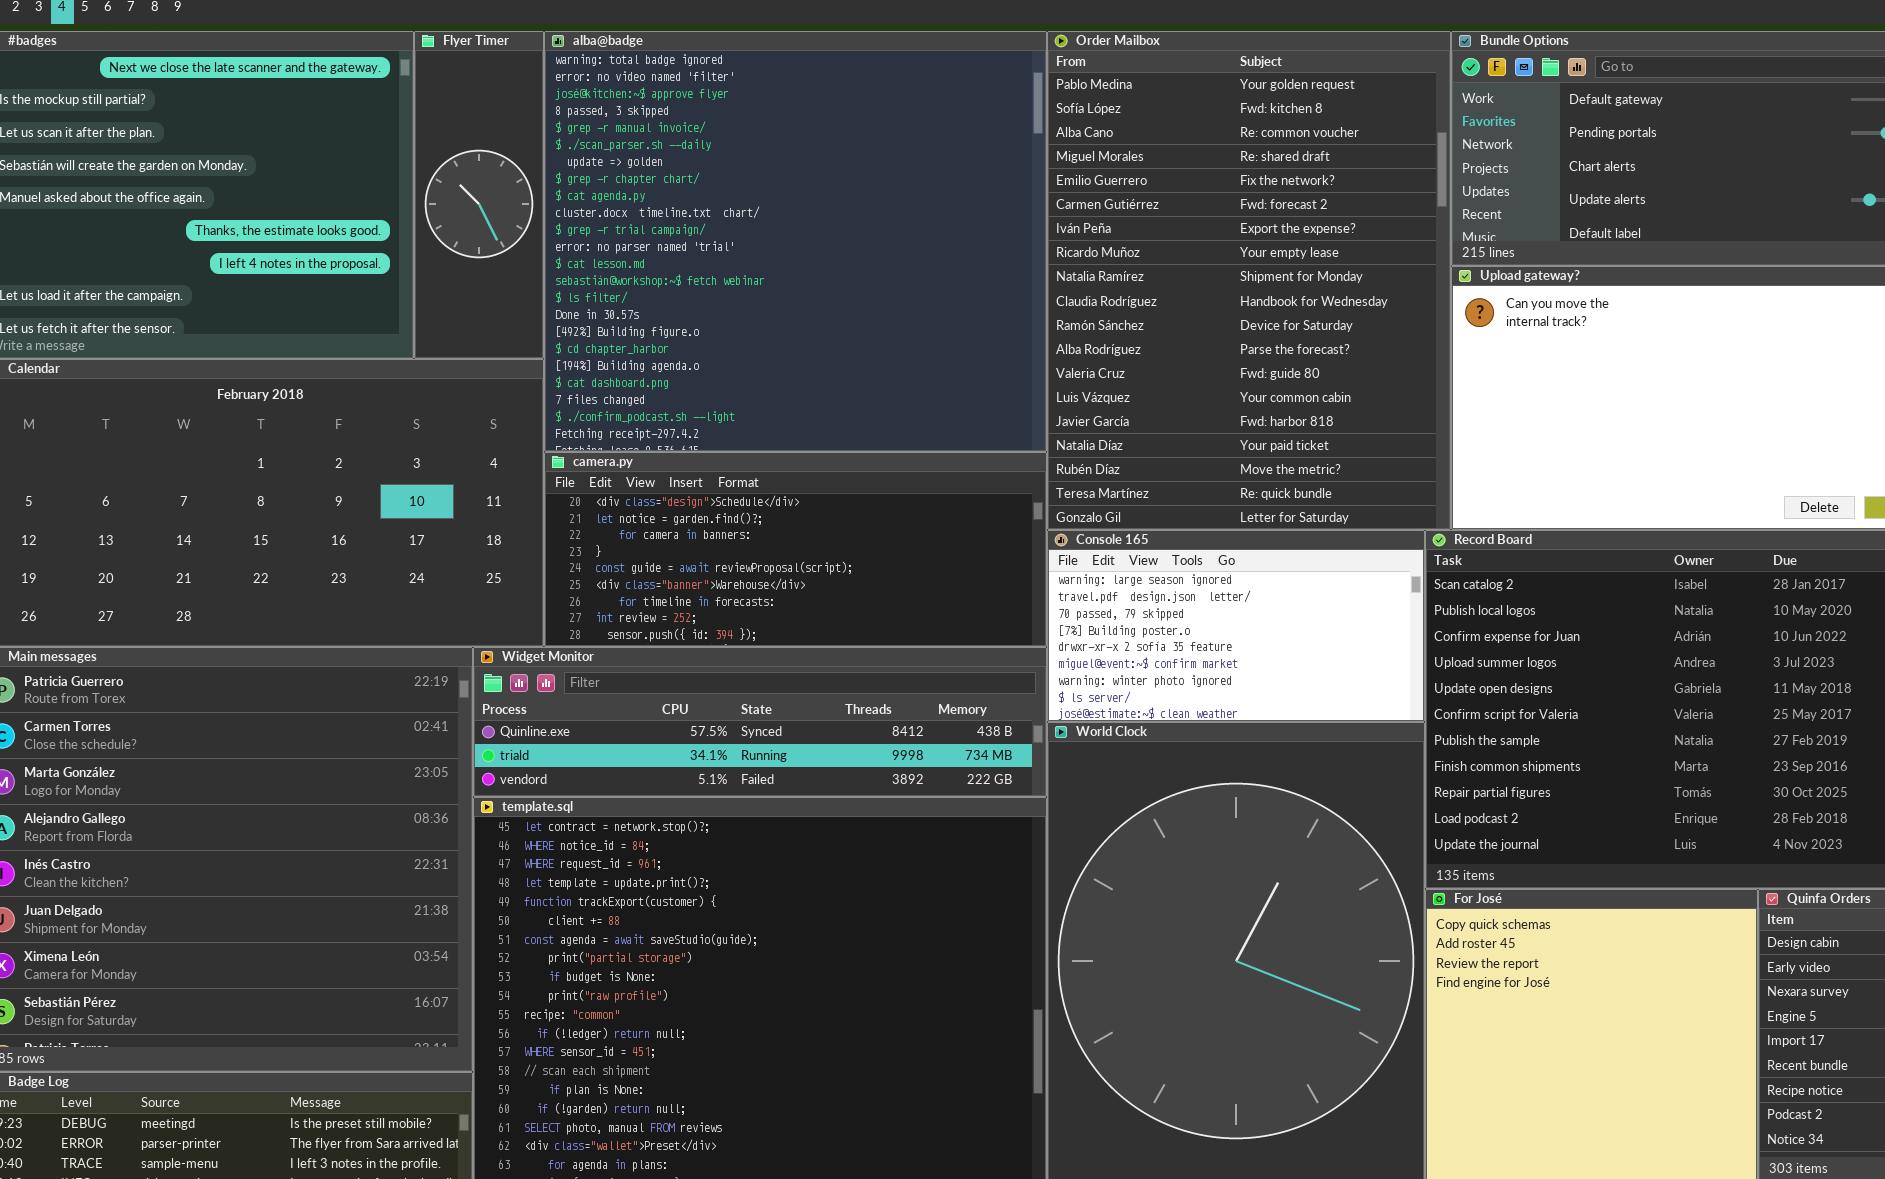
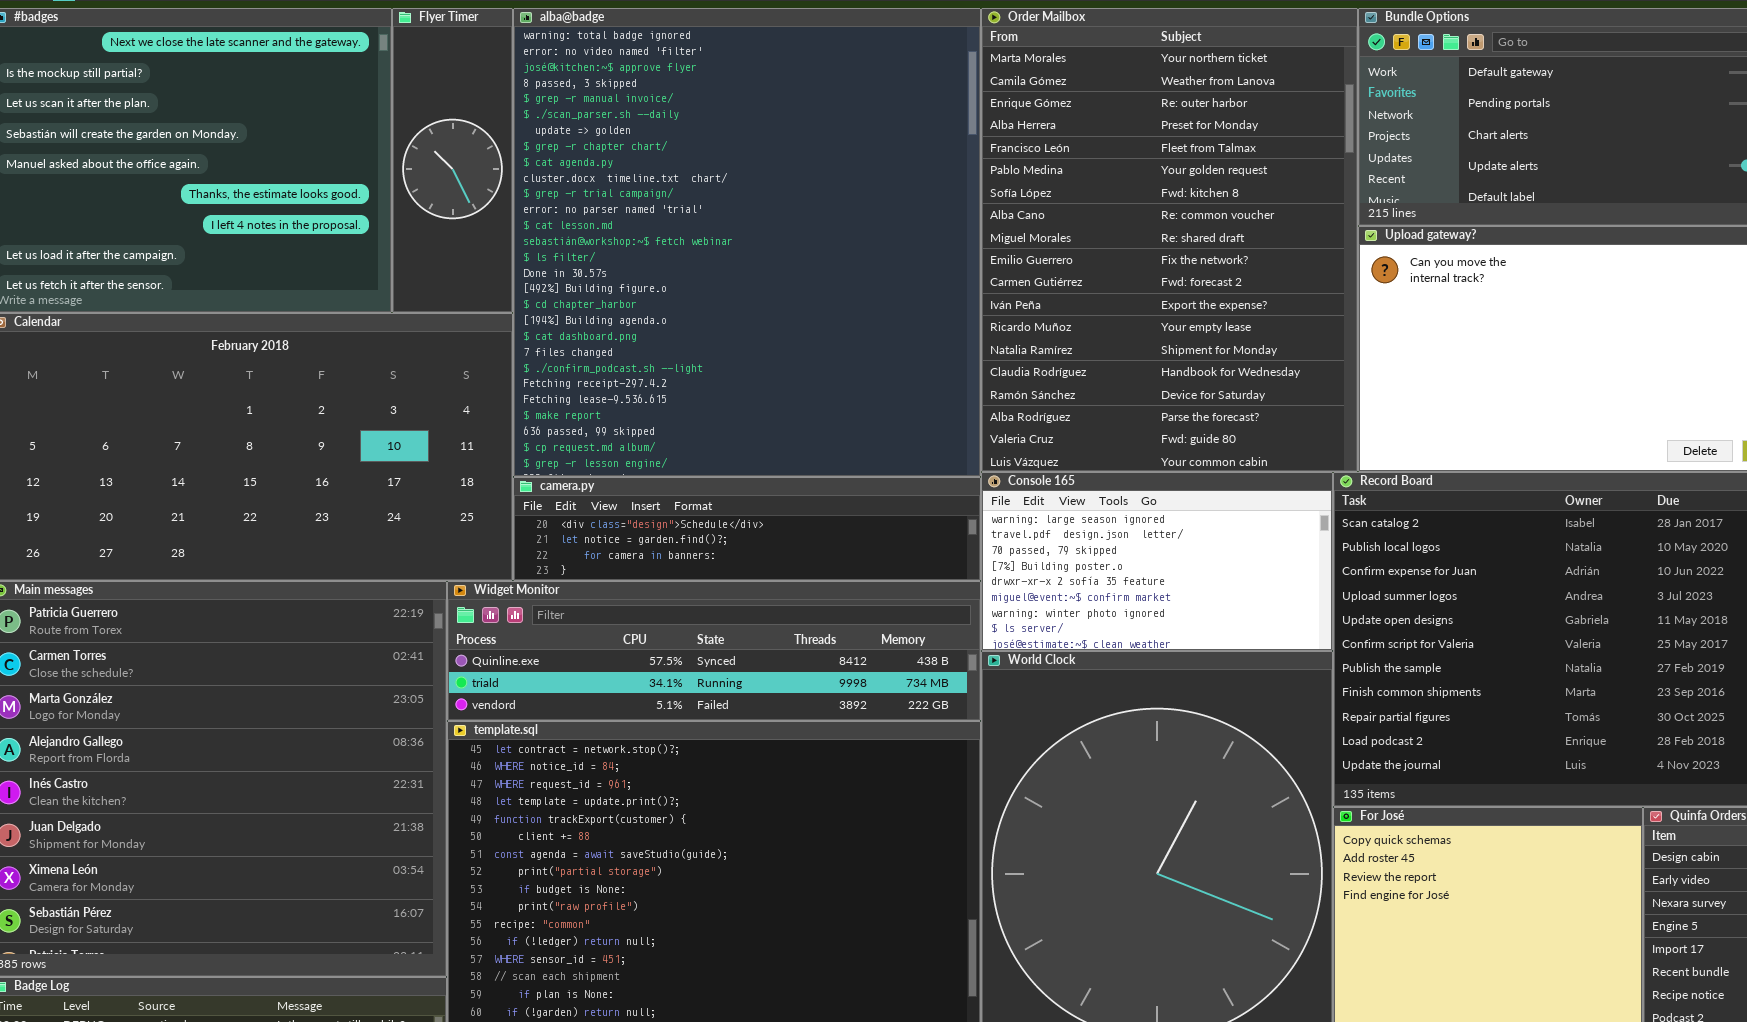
alba@badge: [544,31,1047,452] -> [513,8,981,477], resized
Order Mailbox: [1047,31,1451,530] -> [981,8,1358,472], scrolled up 5 rows
camera.py: [544,452,1047,647] -> [513,477,981,581], resized

